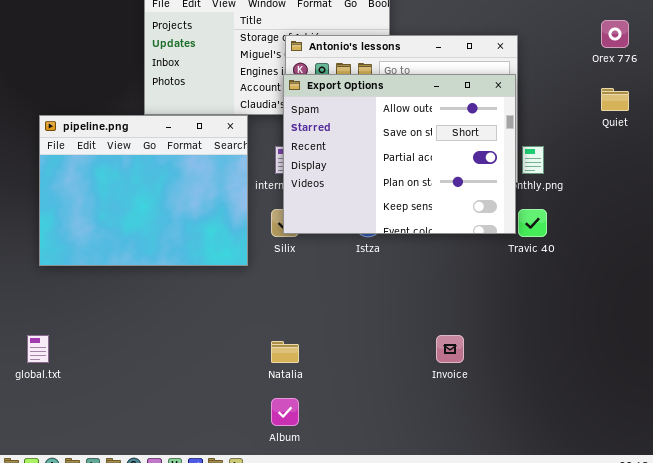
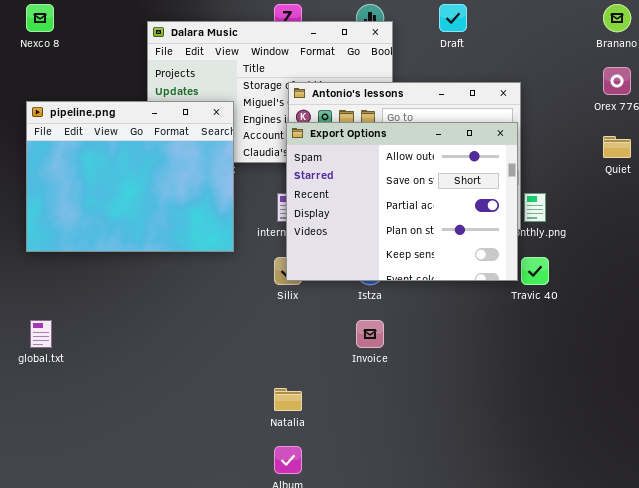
pipeline.png: [39,115,248,266] -> [26,101,234,252], moved
global.txt: [27,335,49,363] -> [30,320,52,348], moved
Invoice: [436,335,464,363] -> [356,320,384,348], moved

